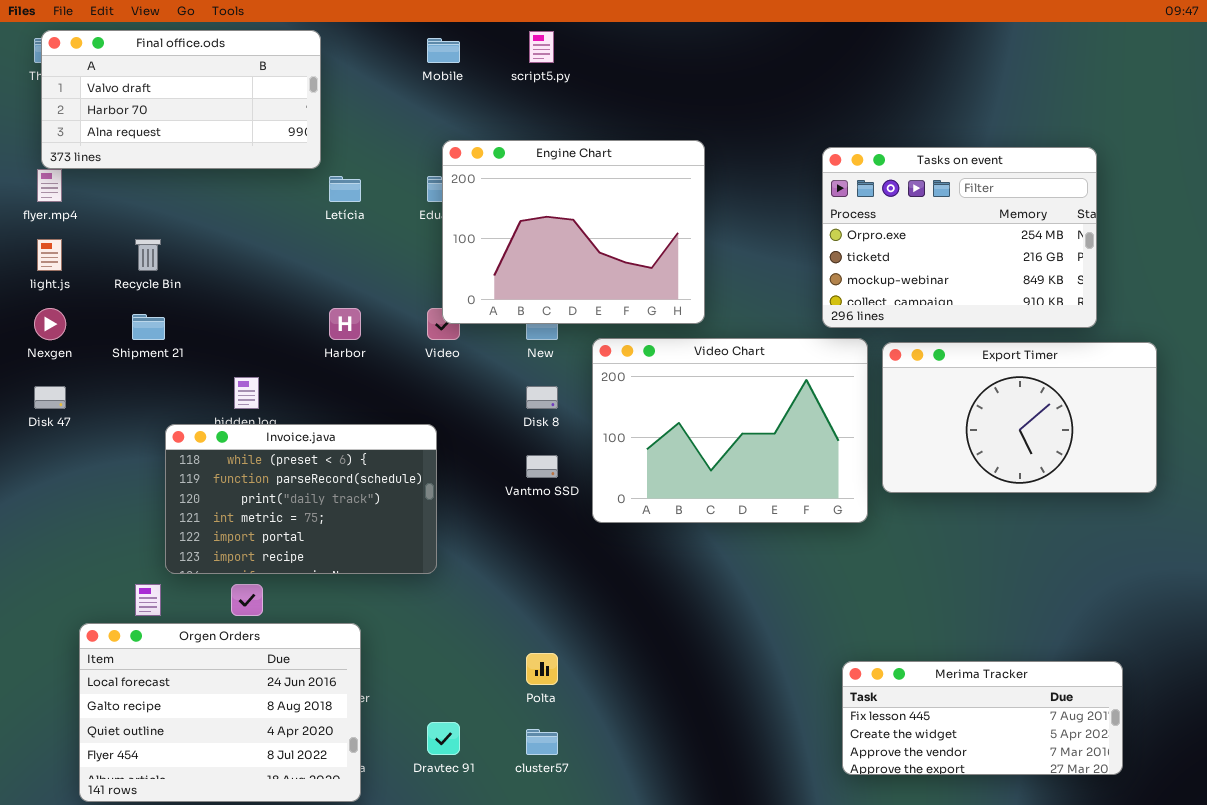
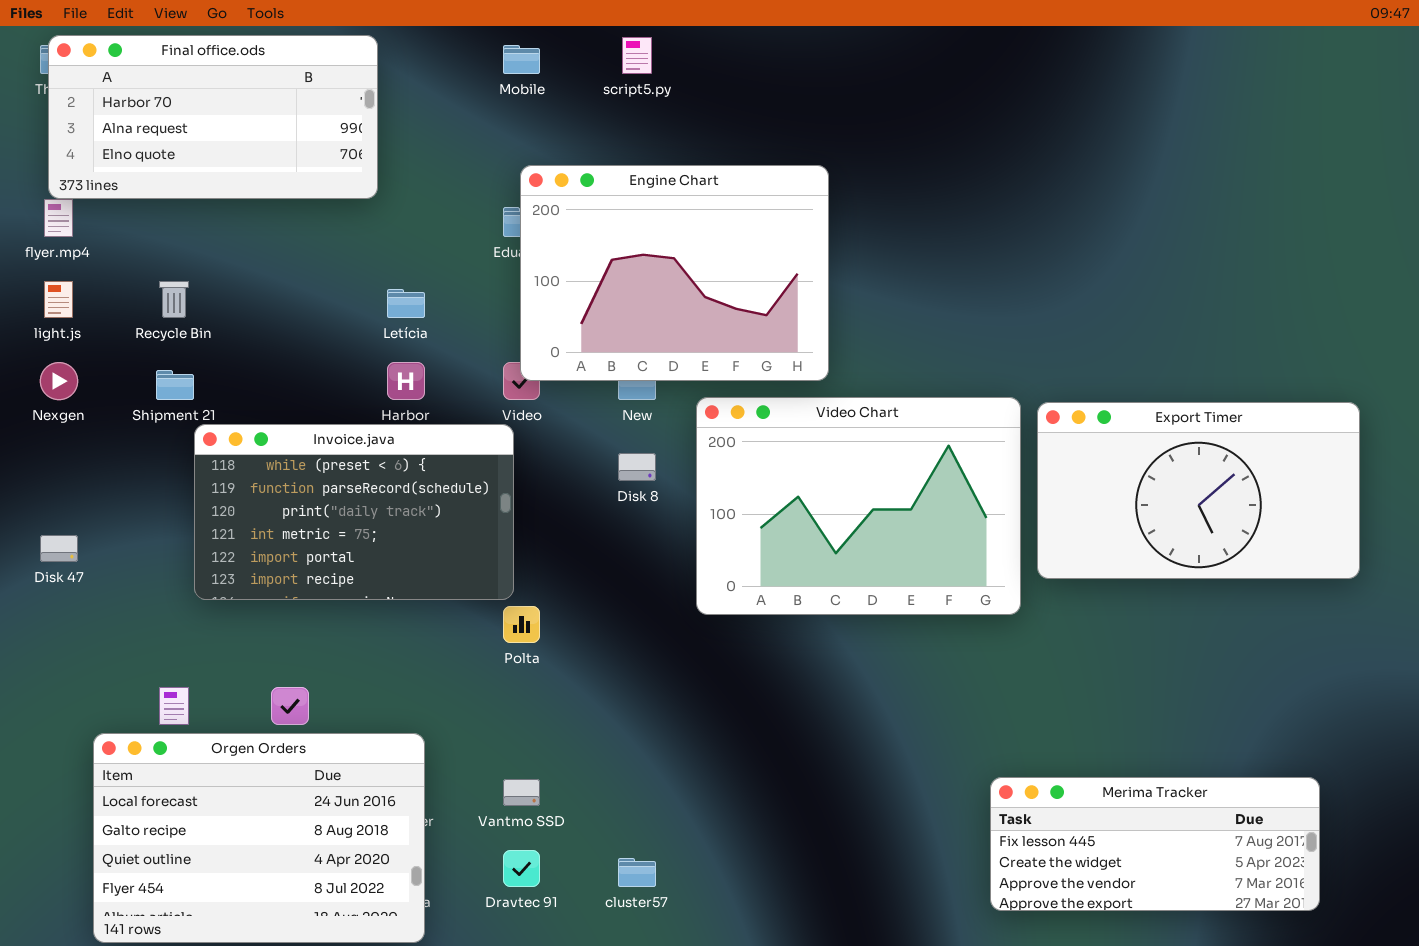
Final office.ods: [41,30,321,169] -> [48,35,378,199], scrolled down 1 row
Tasks on event: [822,147,1097,328] -> none, closed
Letícia: [329,176,361,202] -> [387,289,425,318], moved
Disk 47: [34,386,66,409] -> [40,535,78,562], moved
Invoice.java: [165,424,437,574] -> [194,424,514,600], moved
Vantmo SSD: [526,455,558,478] -> [503,779,540,806], moved
Polta: [526,653,558,685] -> [503,606,540,643], moved

